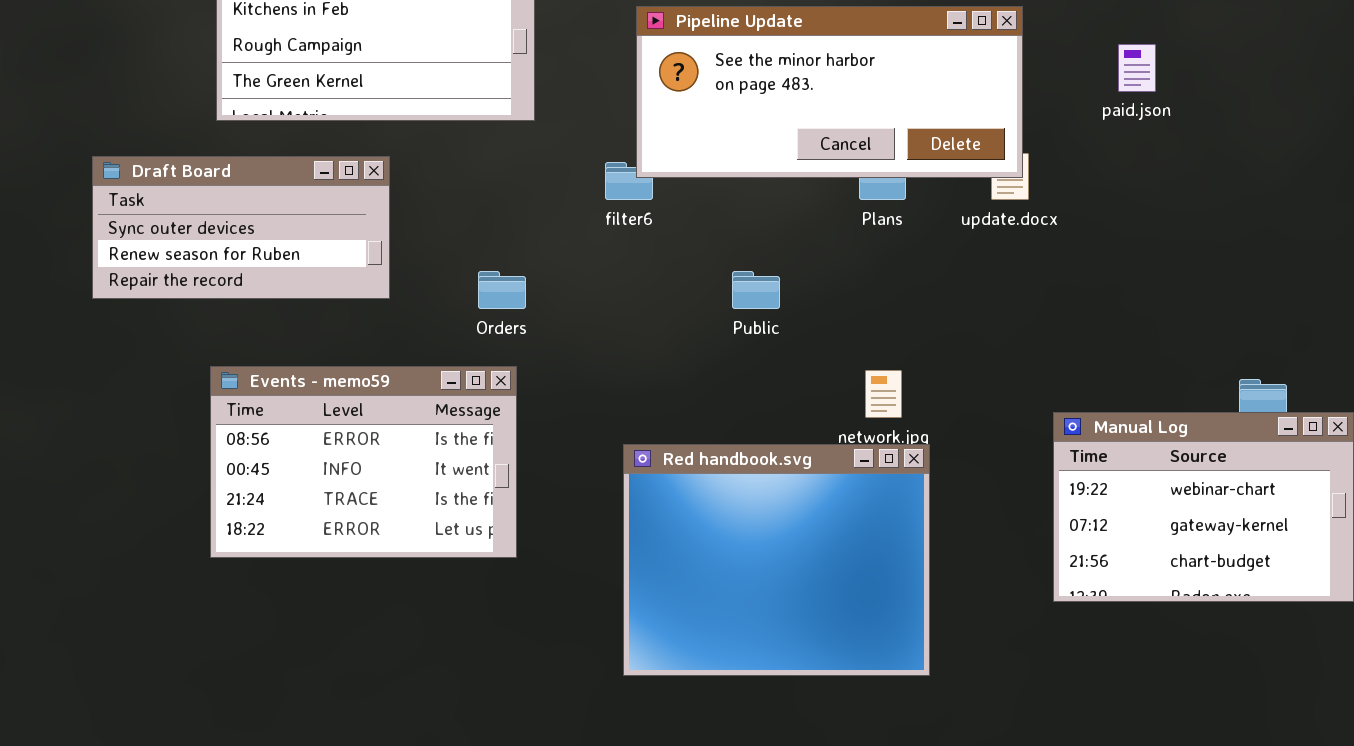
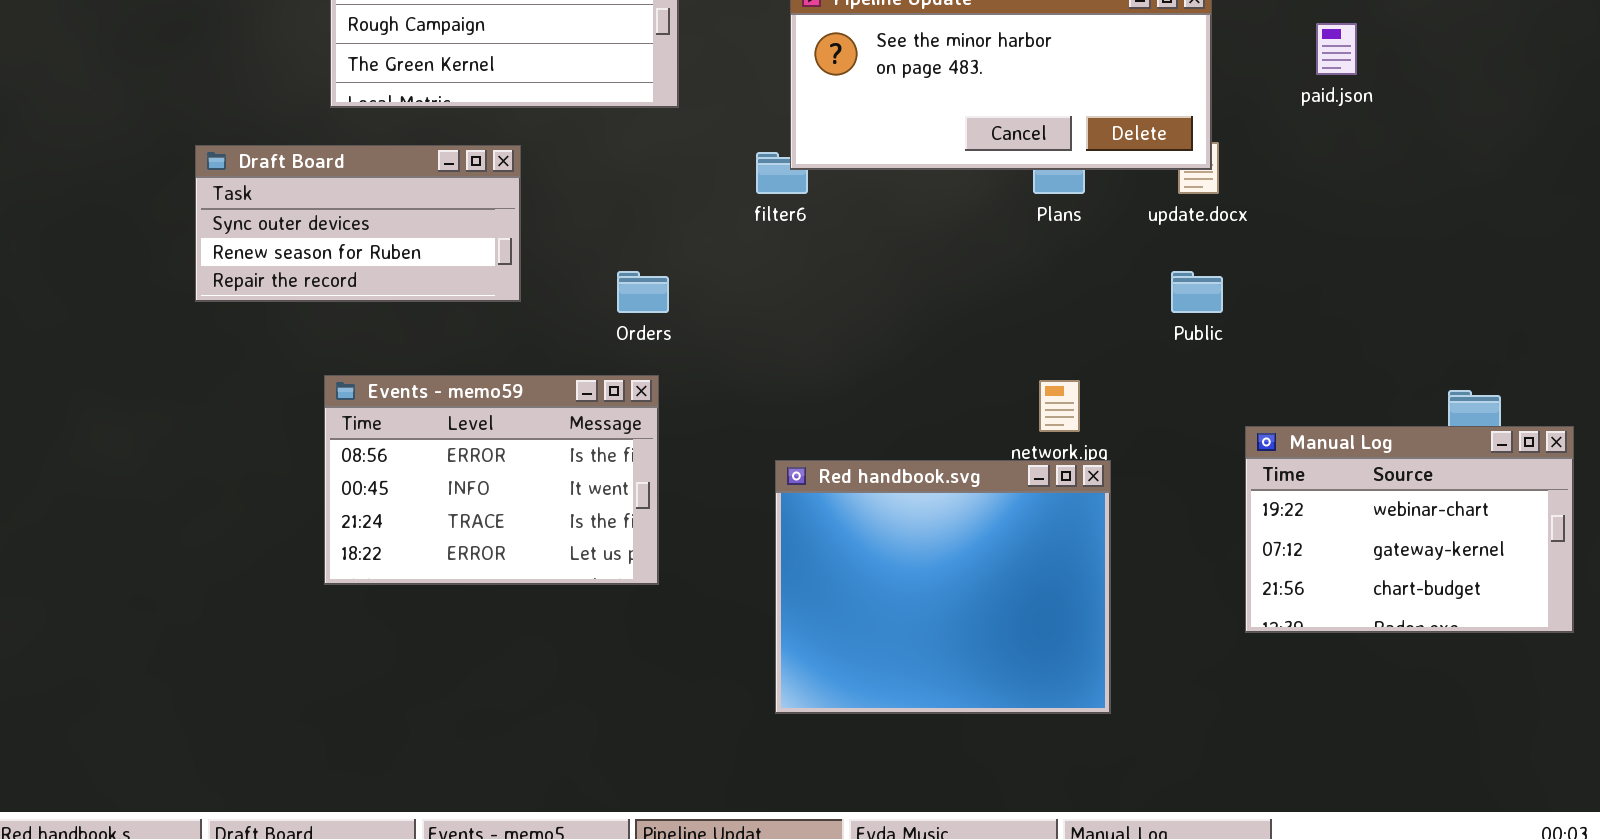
Public: [732,271,780,309] -> [1171,271,1223,313], moved

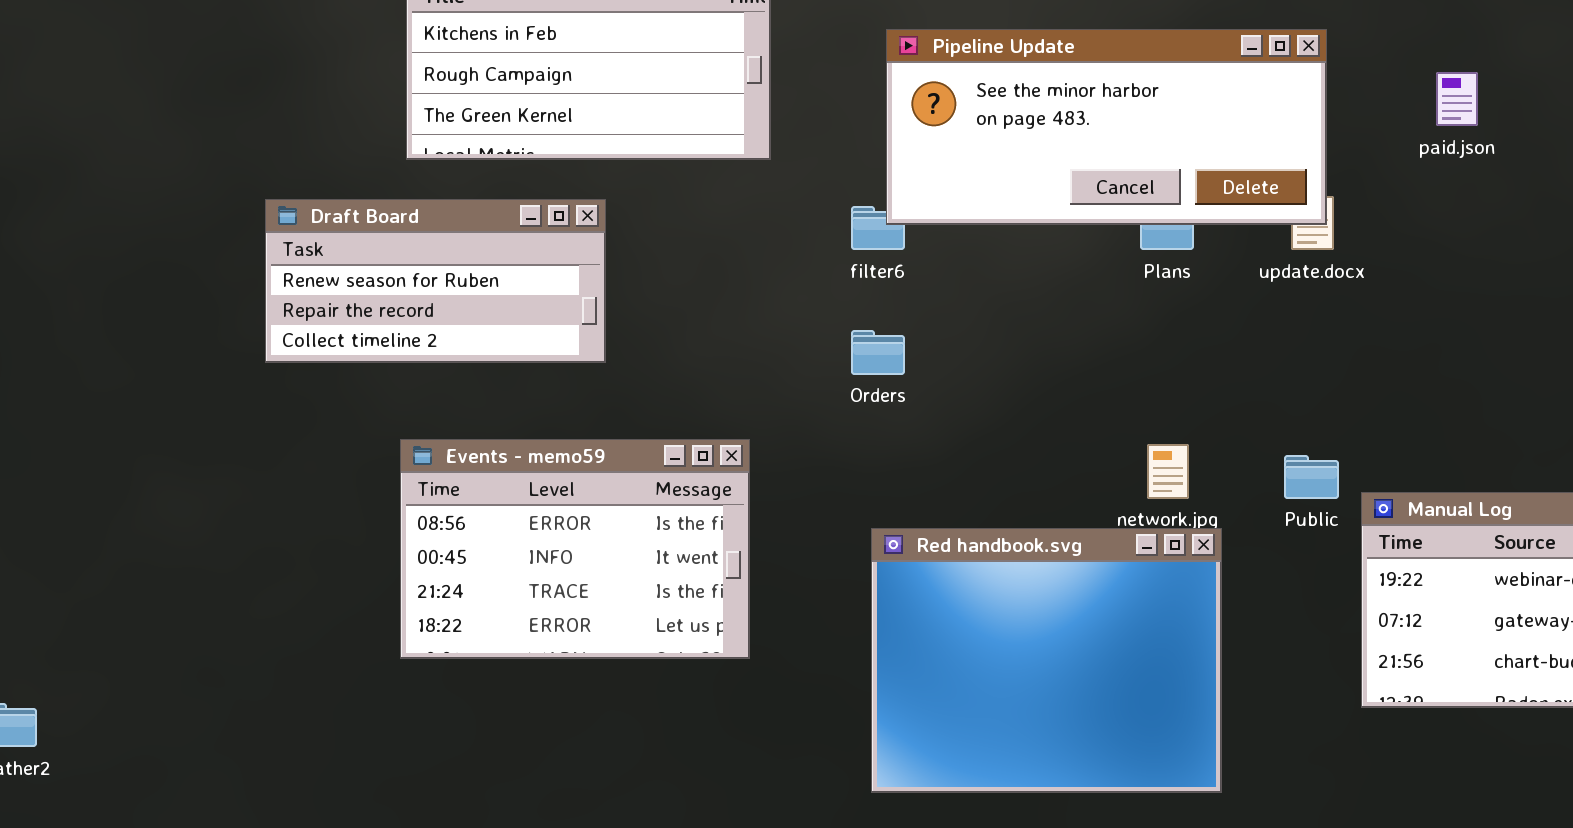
Draft Board: [195,145,521,302] -> [265,199,606,363], scrolled down 1 row
Orders: [617,271,669,313] -> [851,330,905,375], moved
Public: [1171,271,1223,313] -> [1284,455,1339,499], moved

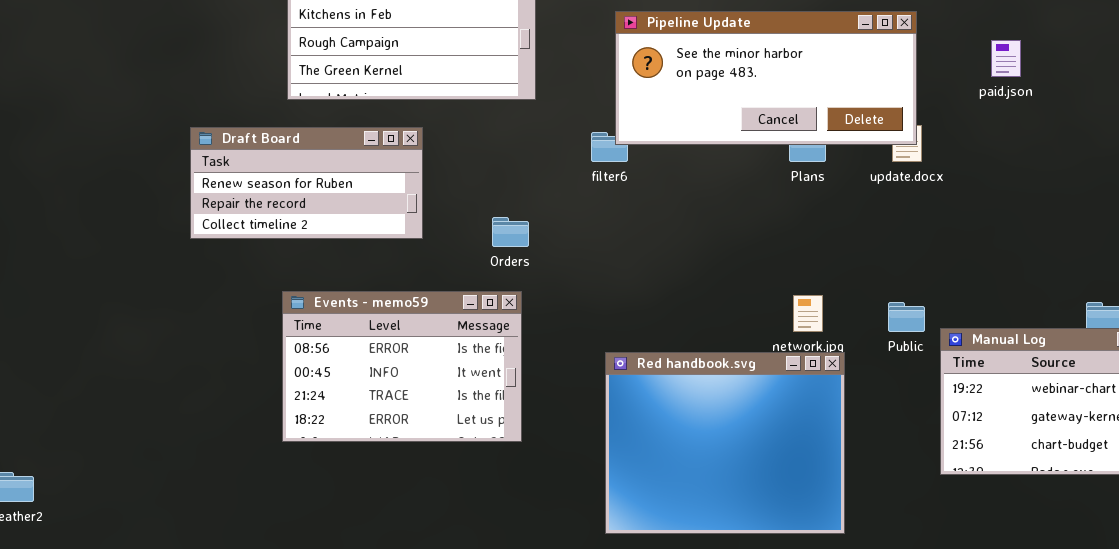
Orders: [851,330,905,375] -> [492,217,529,247], moved

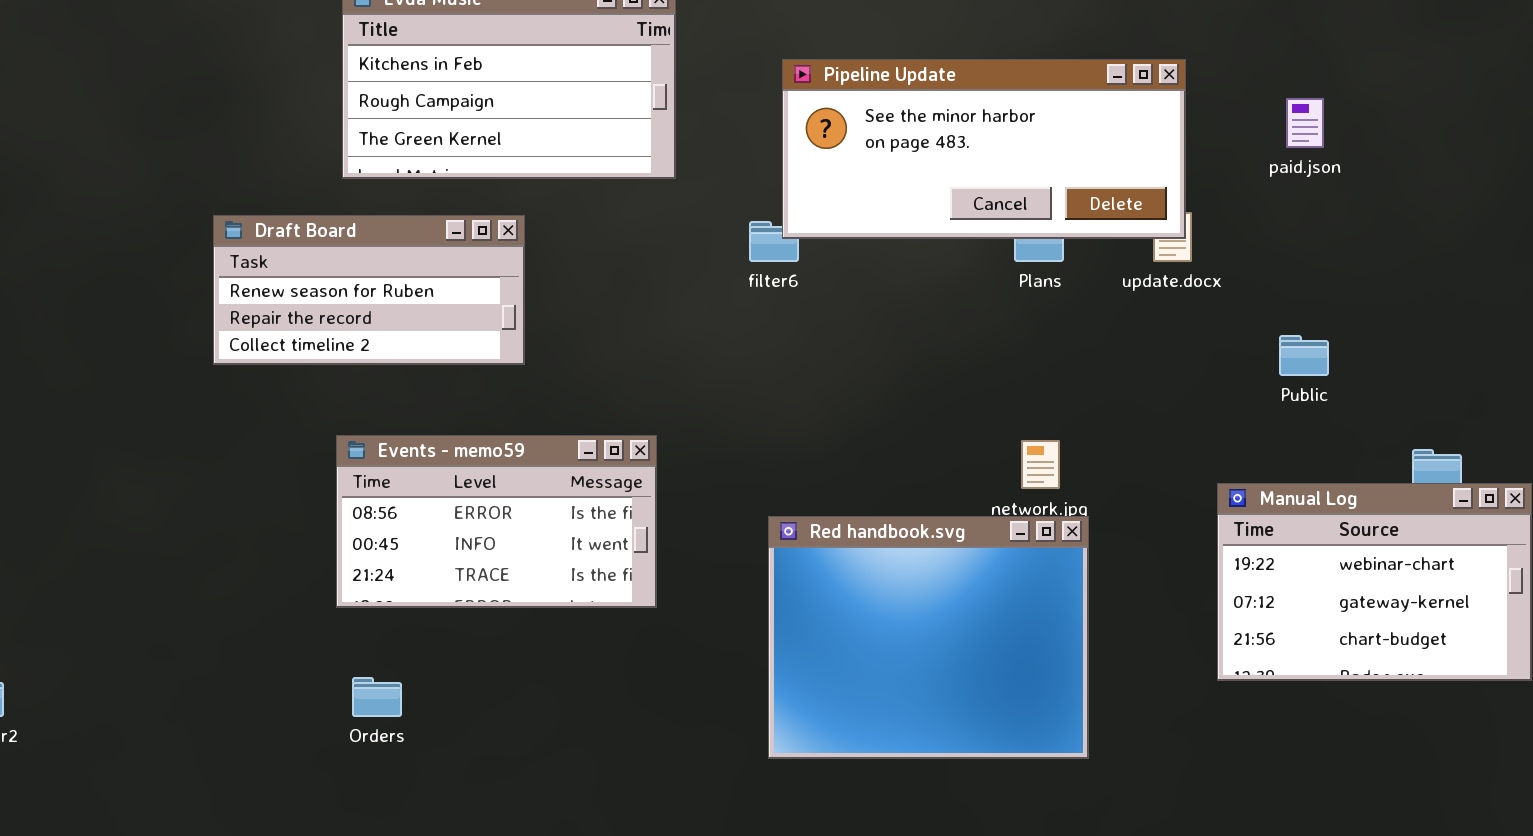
Orders: [492,217,529,247] -> [352,677,402,717], moved
Events - memo59: [282,291,522,442] -> [336,435,657,608], resized
Public: [888,302,925,332] -> [1279,335,1329,376], moved

